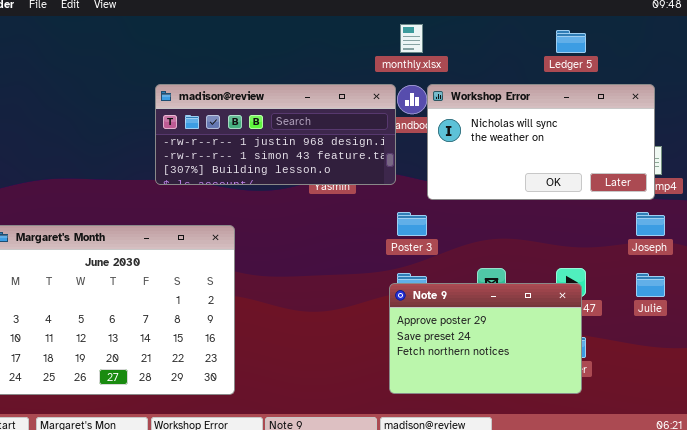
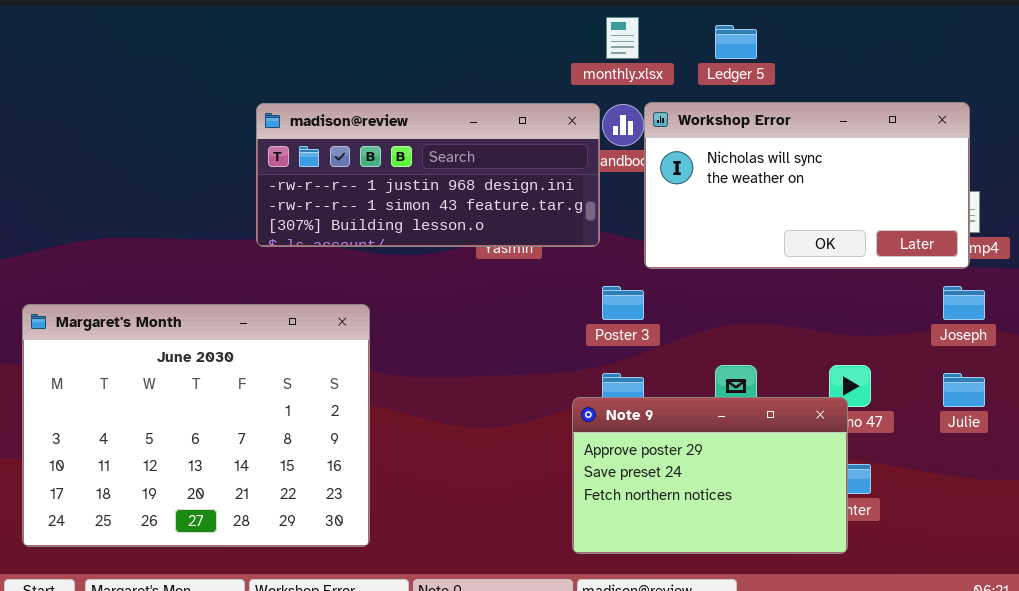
Ledger 5: [556,30,586,53] -> [715,25,757,59], moved
Note 9: [389,283,582,394] -> [572,397,848,554], moved

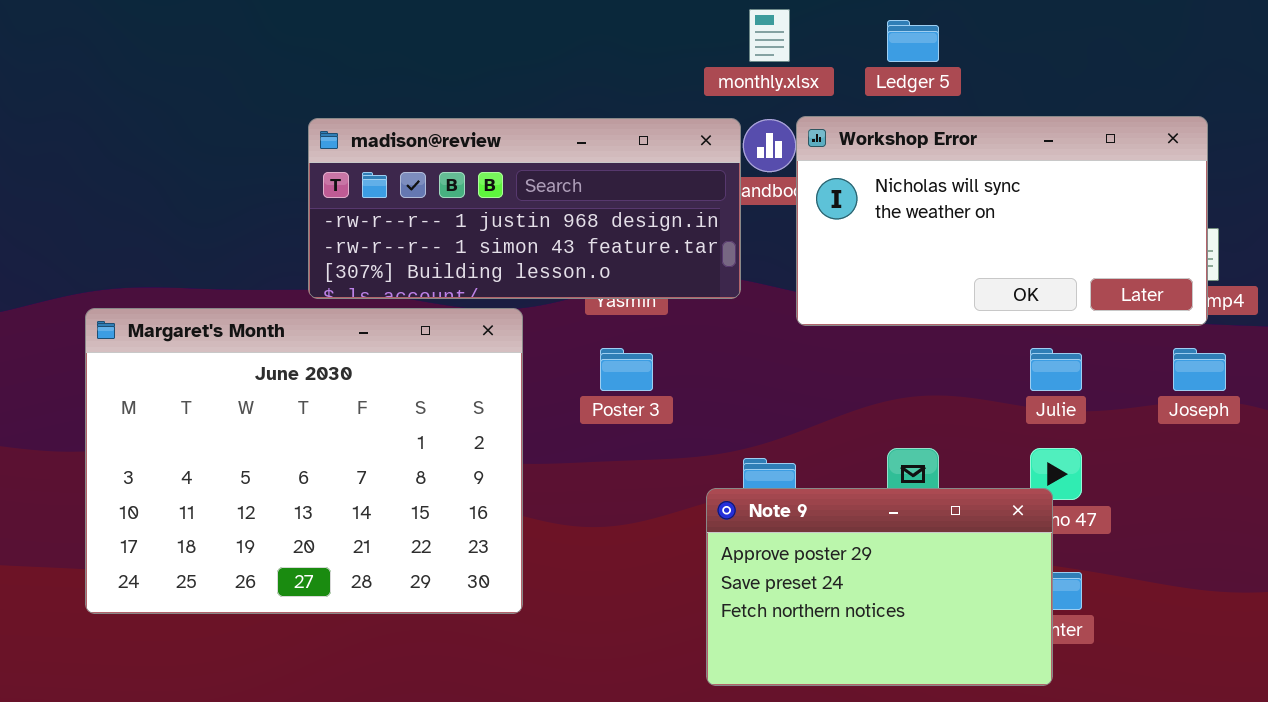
Poster 3: [602,286,644,320] -> [600,348,653,391], moved
Margaret's Month: [22,304,370,547] -> [85,308,523,614], moved
Julie: [943,373,985,407] -> [1030,348,1082,391], moved

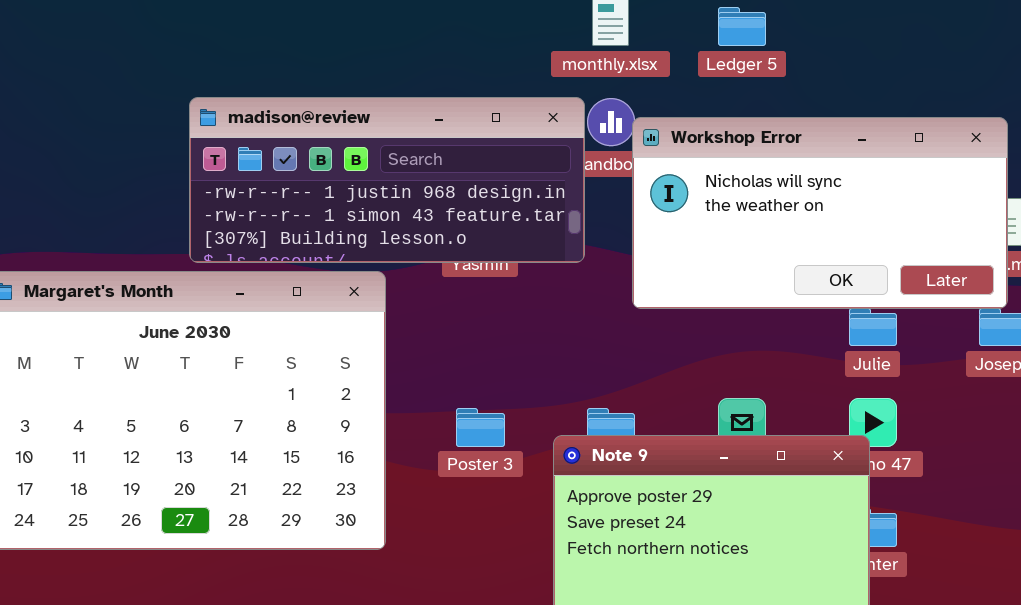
Workshop Error: [796,116,1208,326] -> [632,117,1008,309], moved
Poster 3: [600,348,653,391] -> [456,408,505,447], moved

